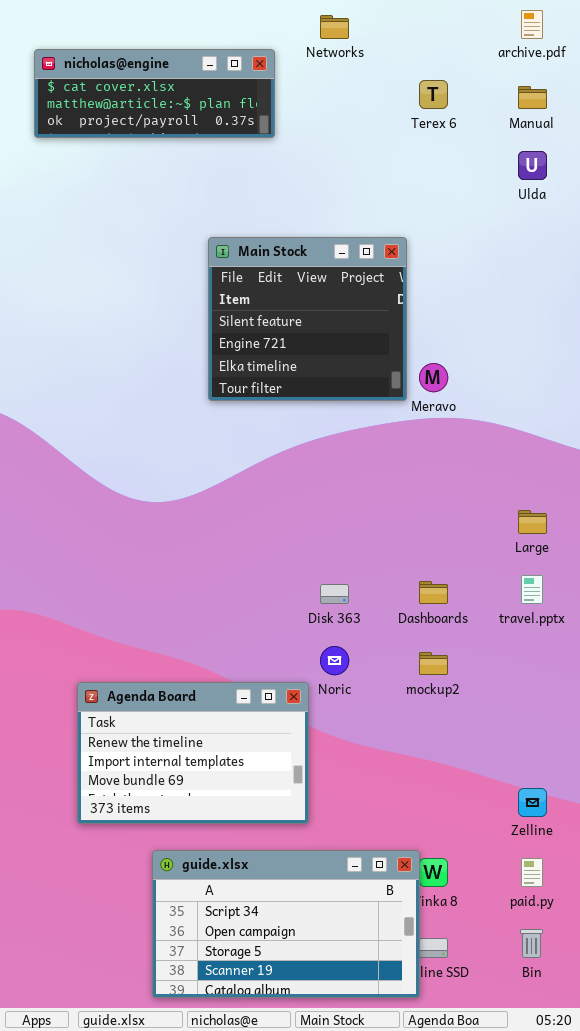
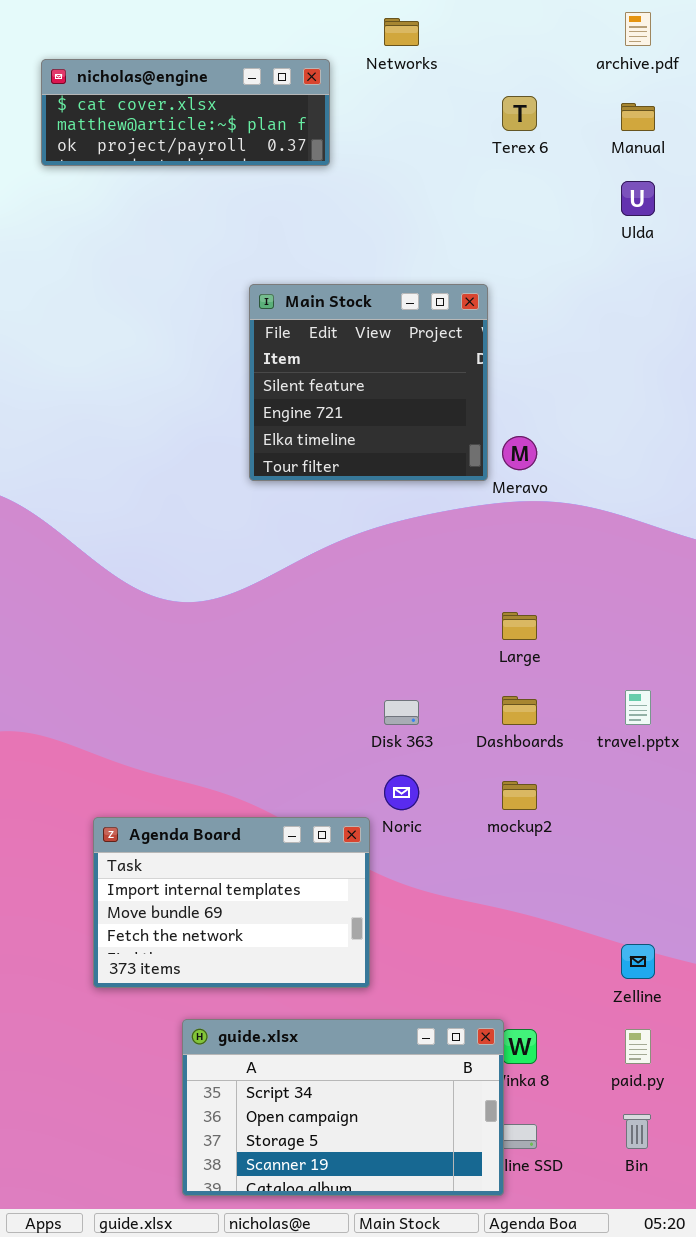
Large: [518,510,547,534] -> [502,612,537,640], moved
Agenda Board: [77,682,309,824] -> [93,817,370,988], scrolled down 1 row

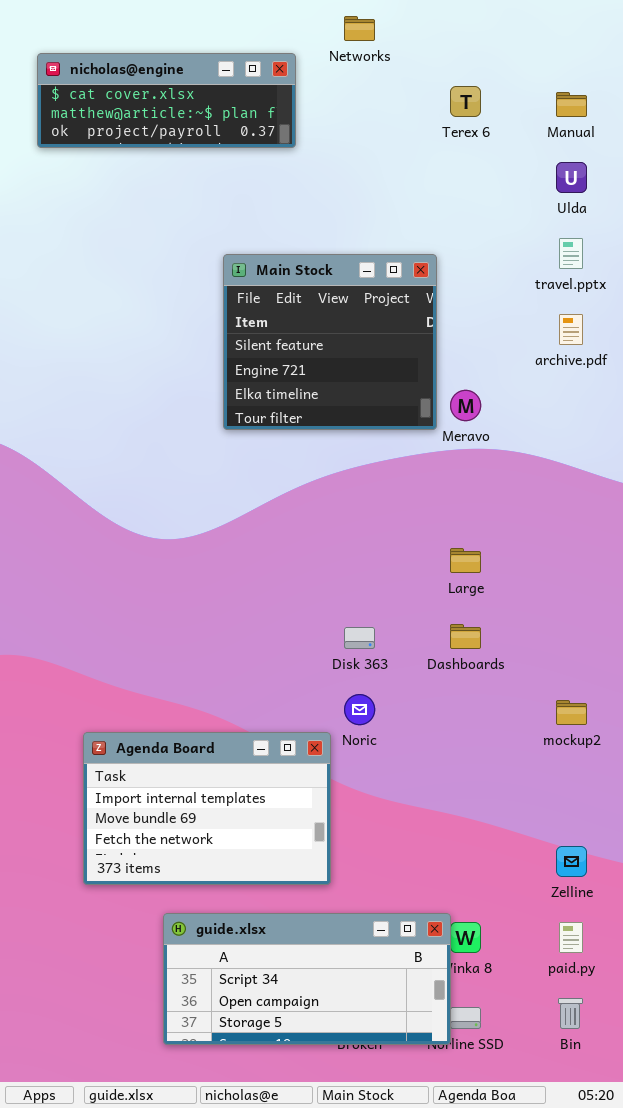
archive.pdf: [625,12,651,46] -> [559,314,583,345], moved
travel.pptx: [625,690,651,725] -> [559,238,583,269], moved
mockup2: [502,781,537,810] -> [556,700,587,725], moved
guide.xlsx: [182,1019,504,1196] -> [163,913,451,1045], resized

